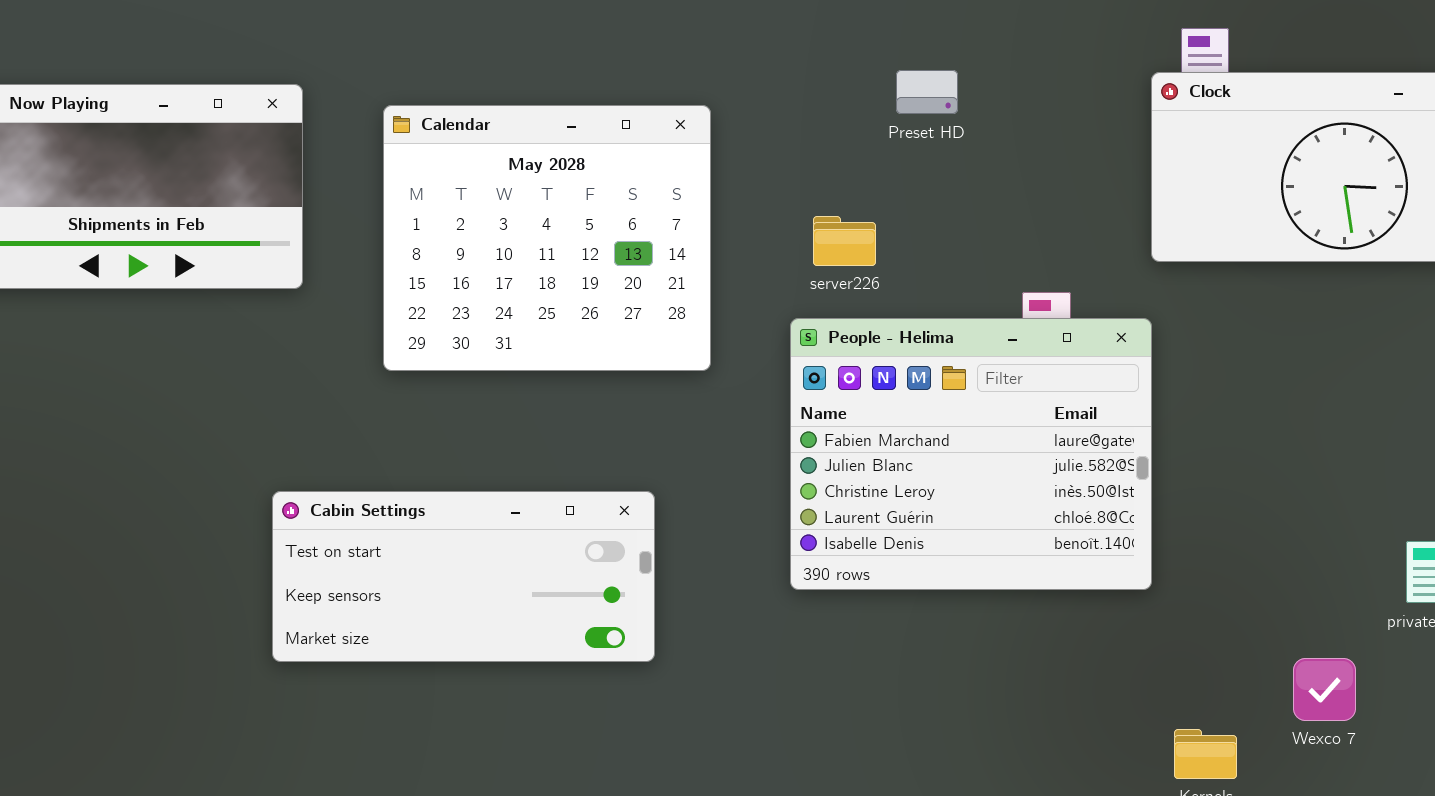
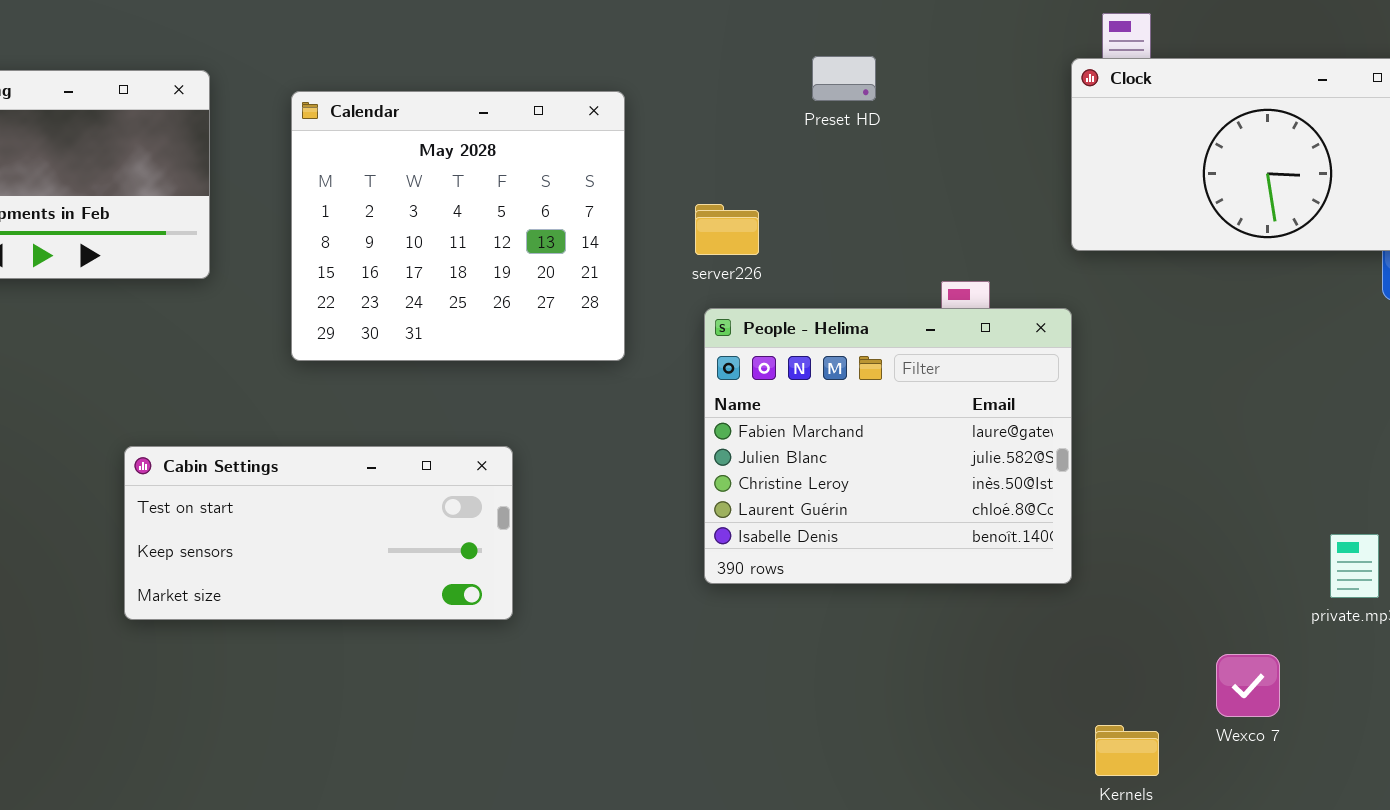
server226: [813,216,876,266] -> [695,204,759,255], moved
Cabin Settings: [272,491,655,662] -> [124,446,513,620], moved

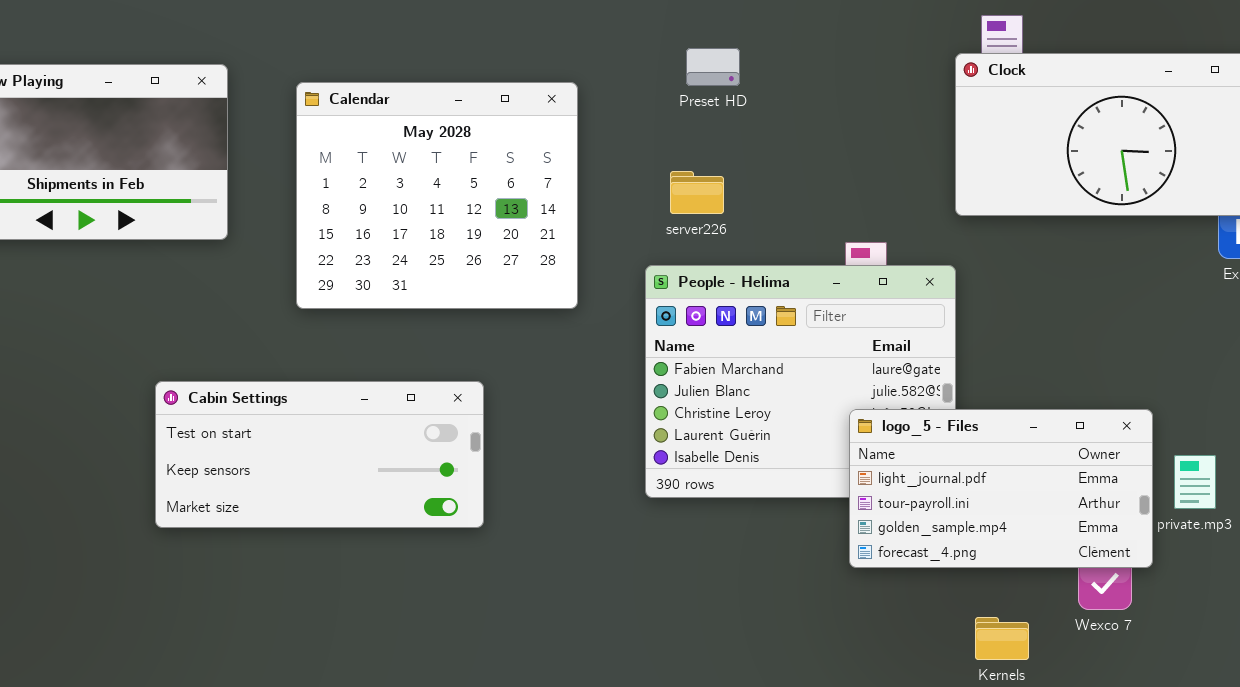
Preset HD: [812,56,876,101] -> [686,48,740,86], moved
server226: [695,204,759,255] -> [670,171,724,214], moved
logo_5 - Files: none -> [849,409,1153,568], opened

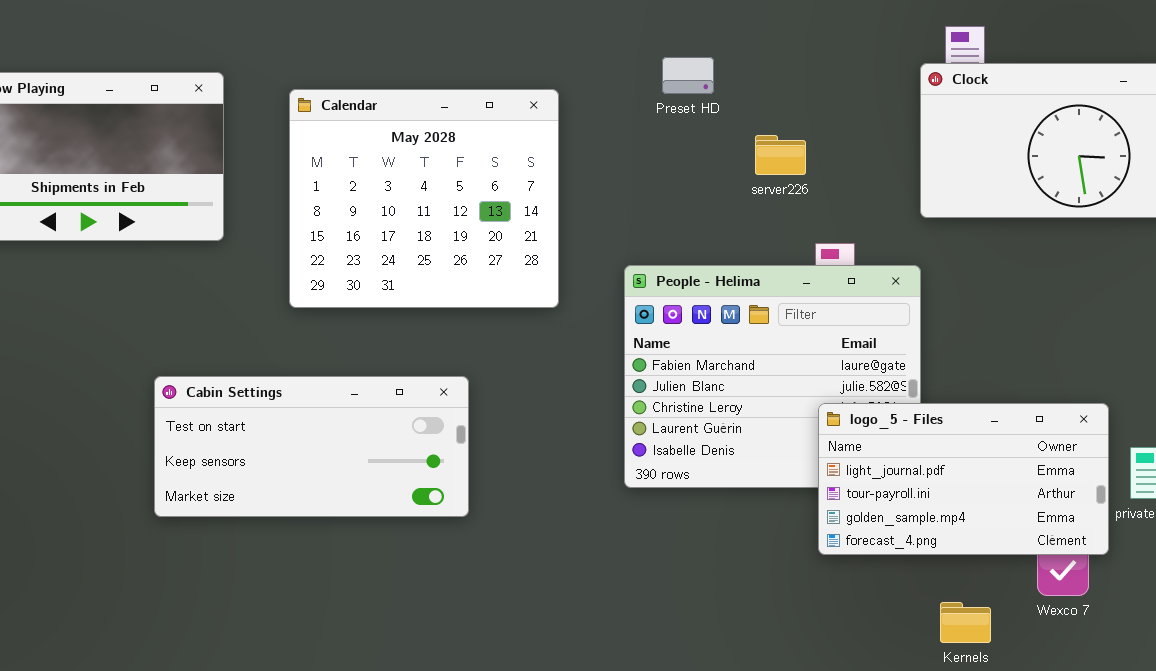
server226: [670,171,724,214] -> [755,135,806,175], moved

